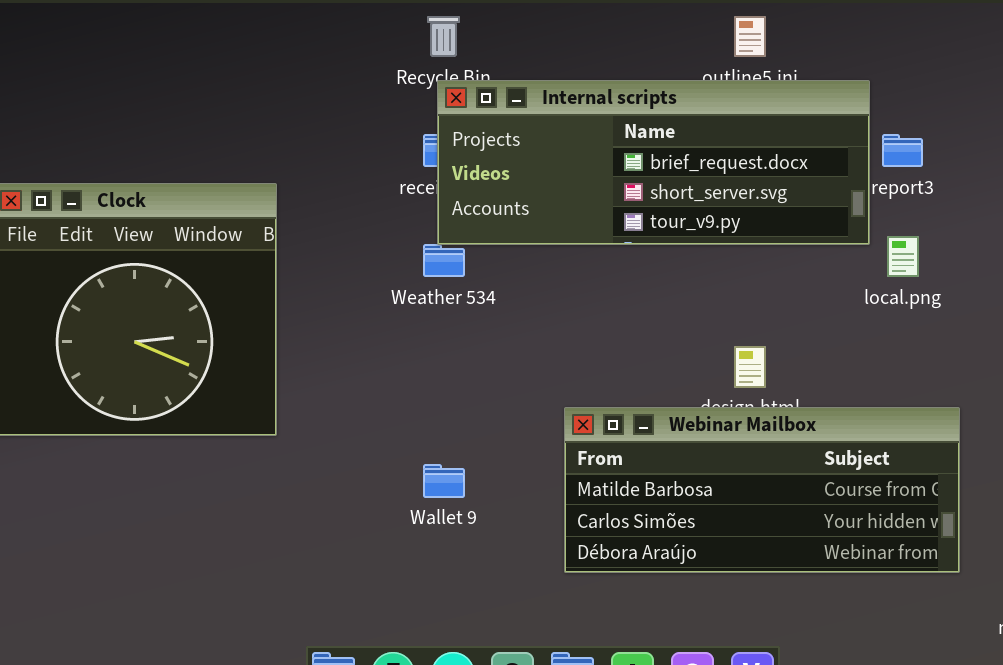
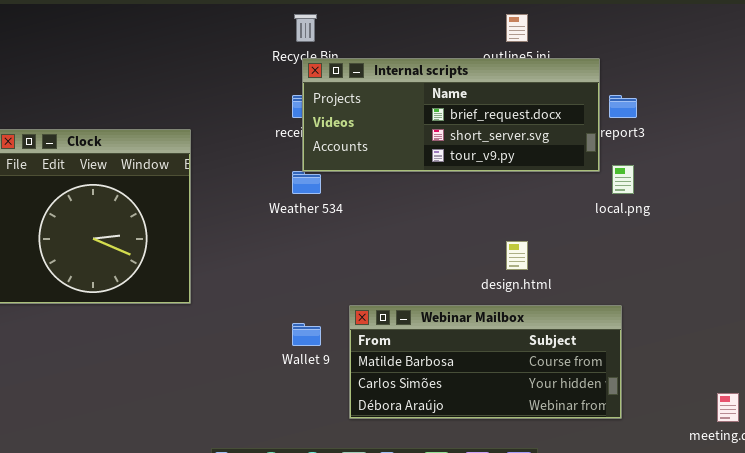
Webinar Mailbox: [564,407,960,573] -> [349,305,622,419], moved

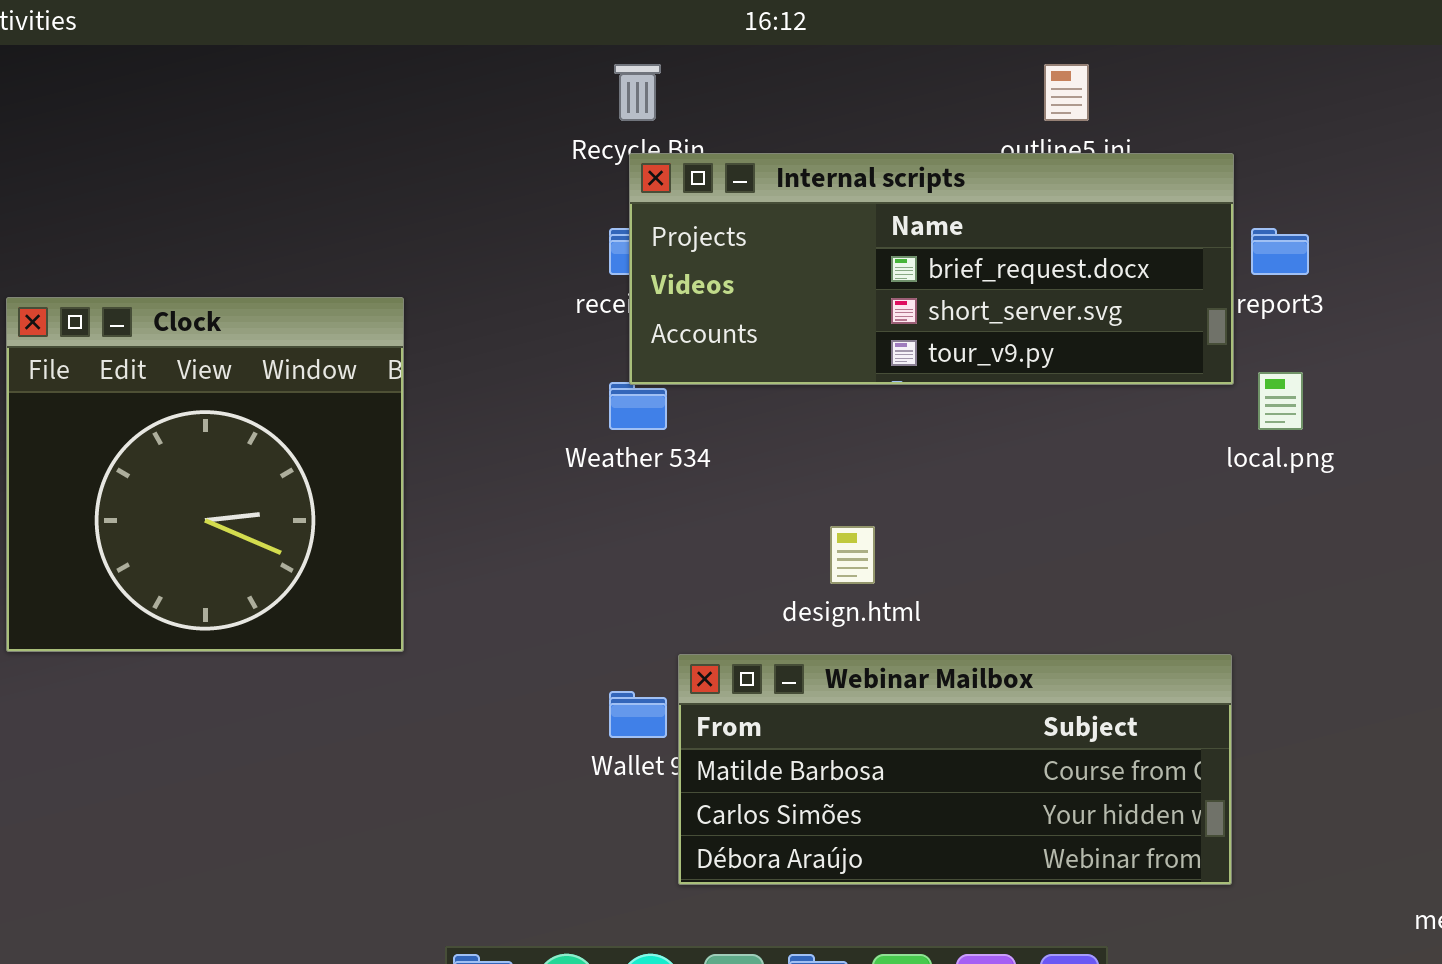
design.html: [506,241,528,270] -> [830,526,875,584], moved
Webinar Mailbox: [349,305,622,419] -> [678,654,1232,885], moved

